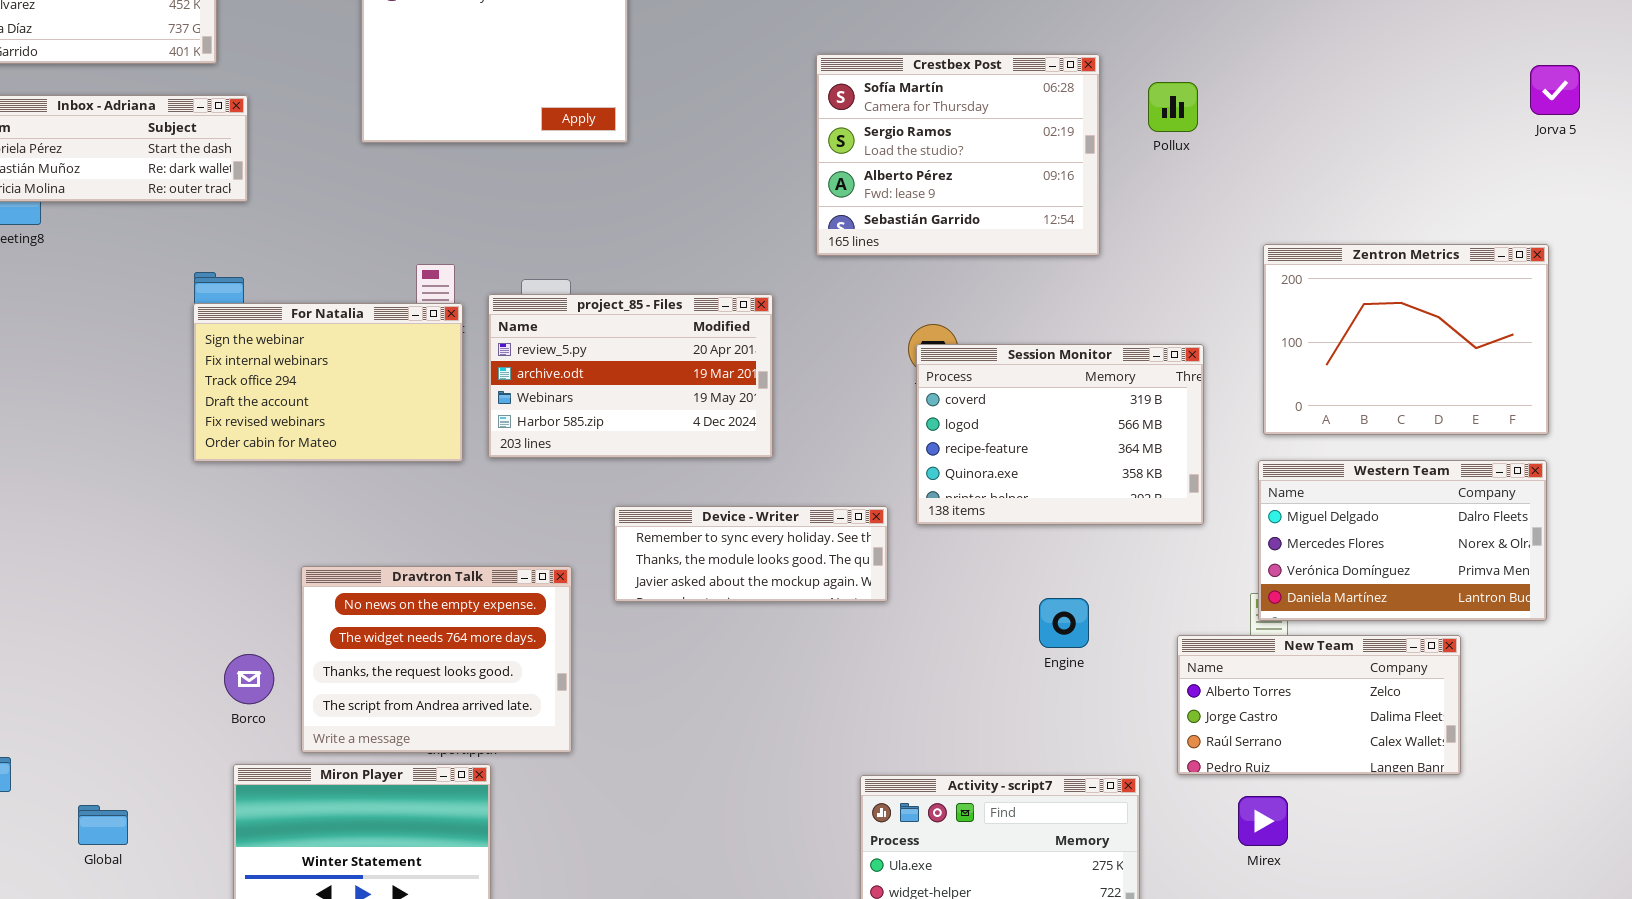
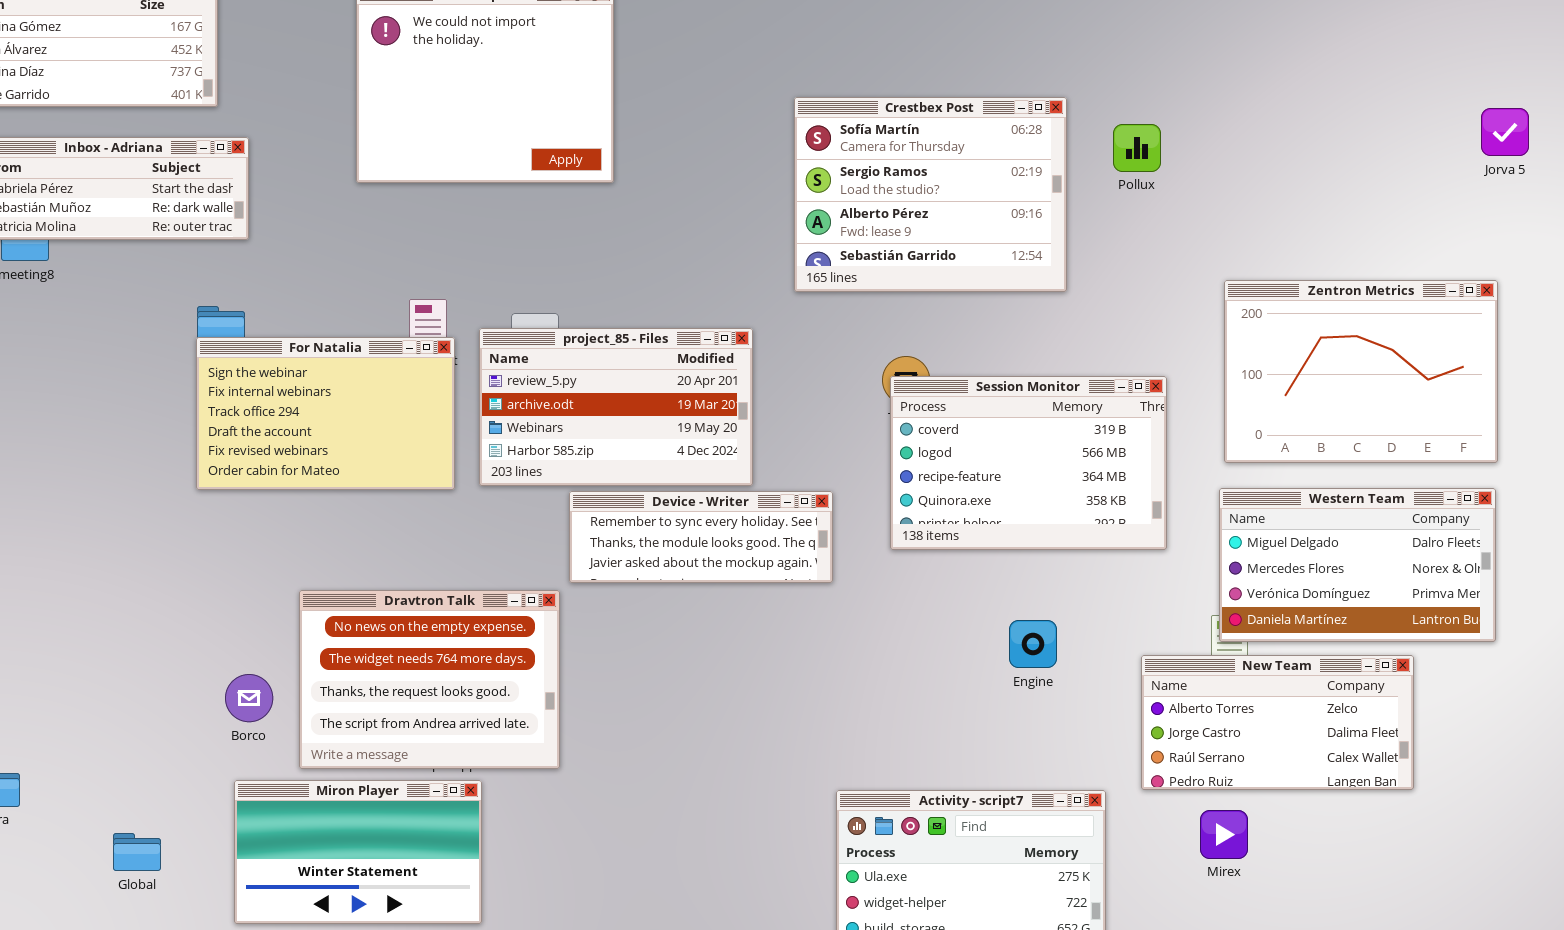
Device - Writer: [614,506,888,602] -> [569,491,833,583], moved
Global: [78,805,128,845] -> [113,833,161,871], moved

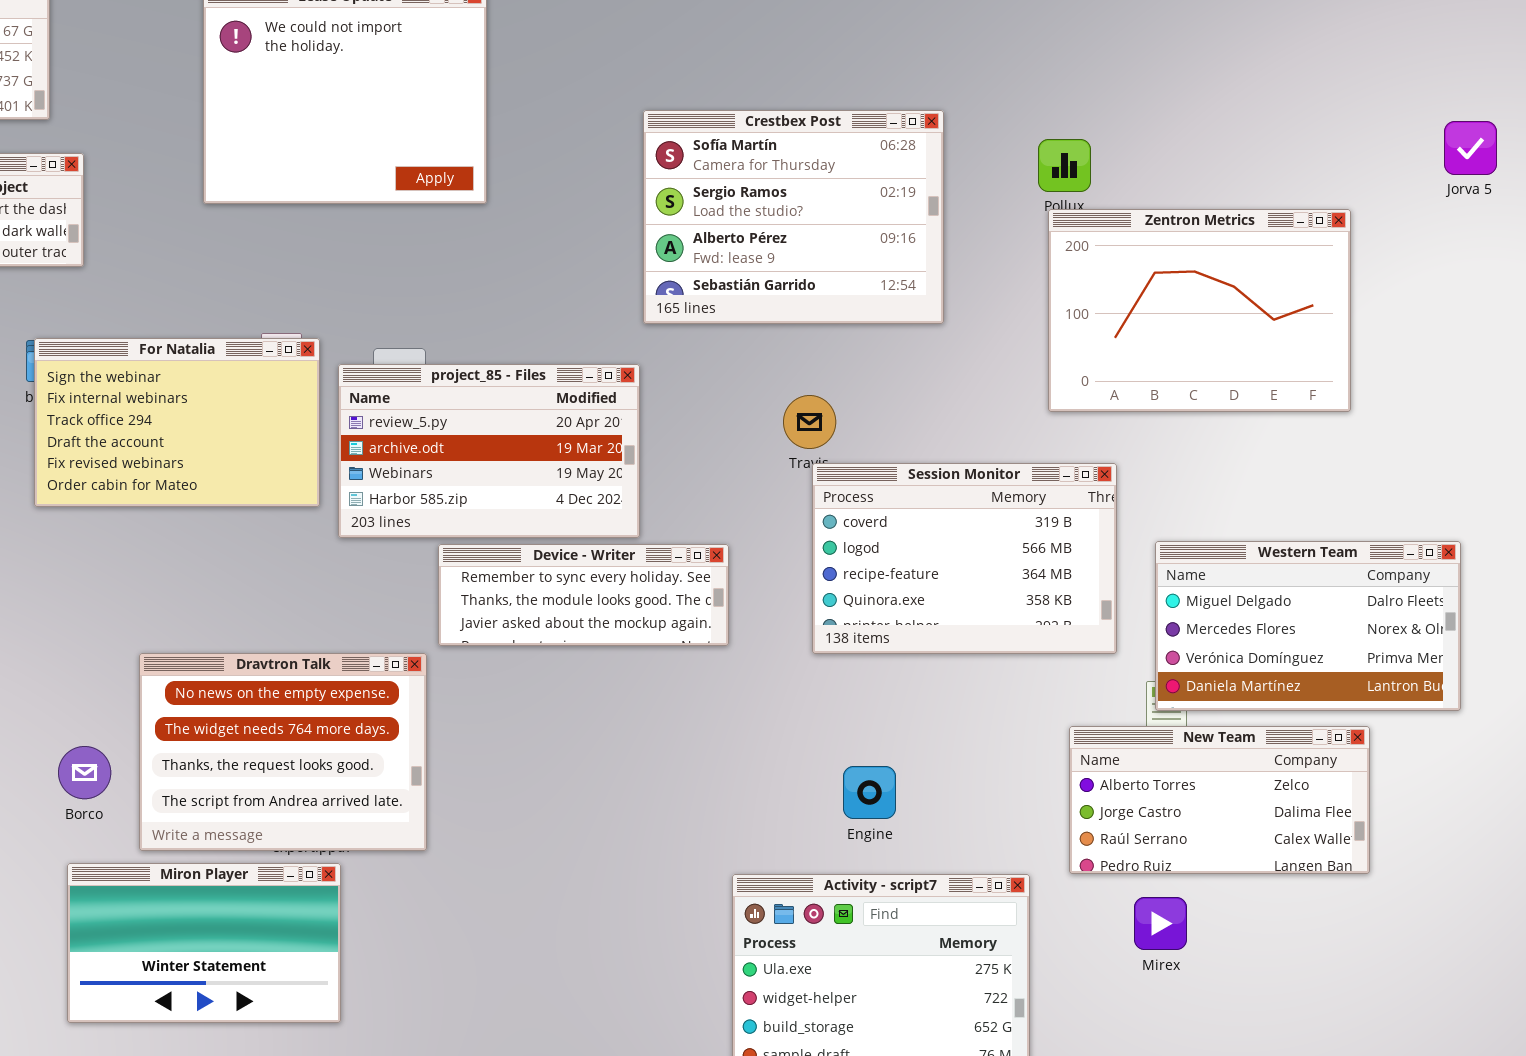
Crestbex Post: [794,97,1067,292] -> [643,110,944,324], moved
Zentron Metrics: [1224,280,1498,463] -> [1048,209,1351,412], moved
For Natalia: [196,337,455,490] -> [34,338,320,507], moved
Session Monitor: [890,376,1167,550] -> [812,463,1117,654], moved
Engine: [1009,620,1057,668] -> [843,766,896,819], moved

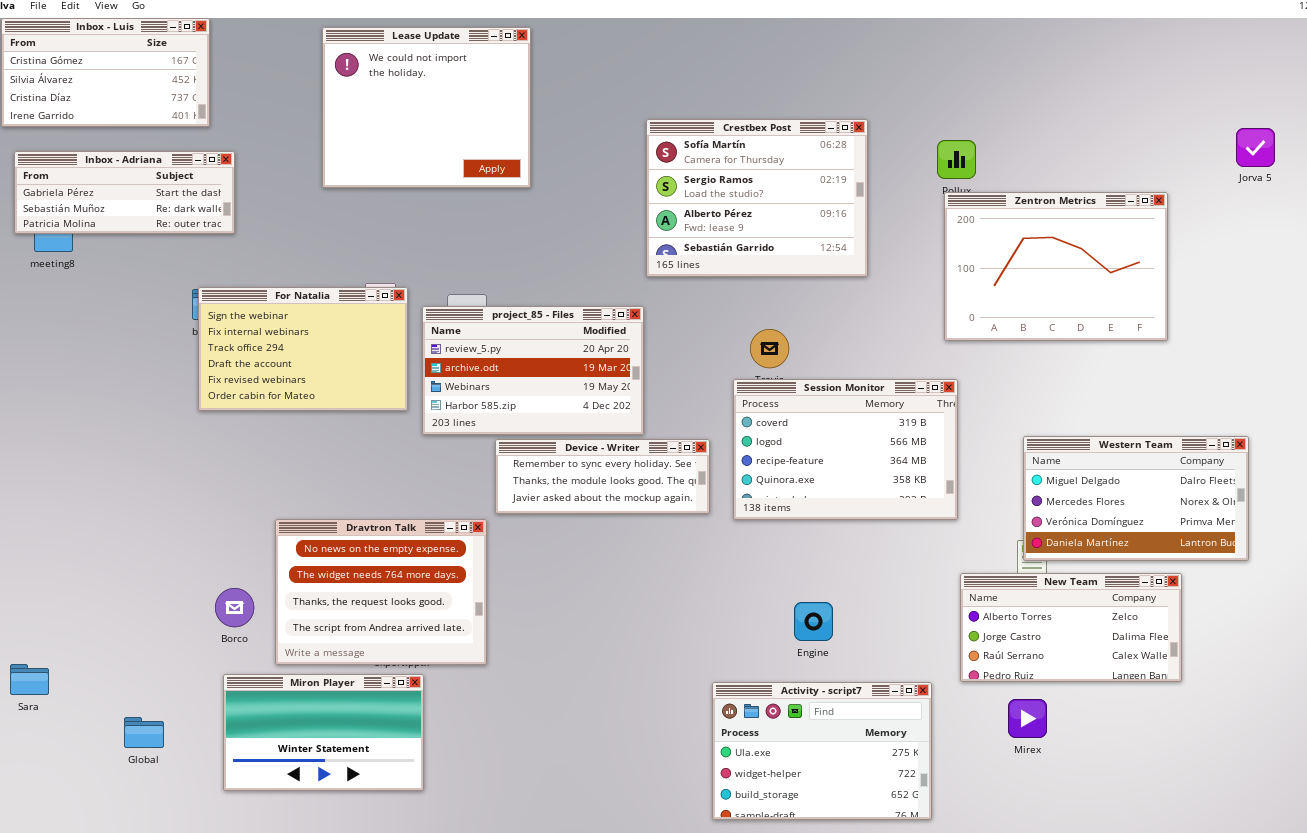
Session Monitor: [812,463,1117,654] -> [733,379,958,520], moved

